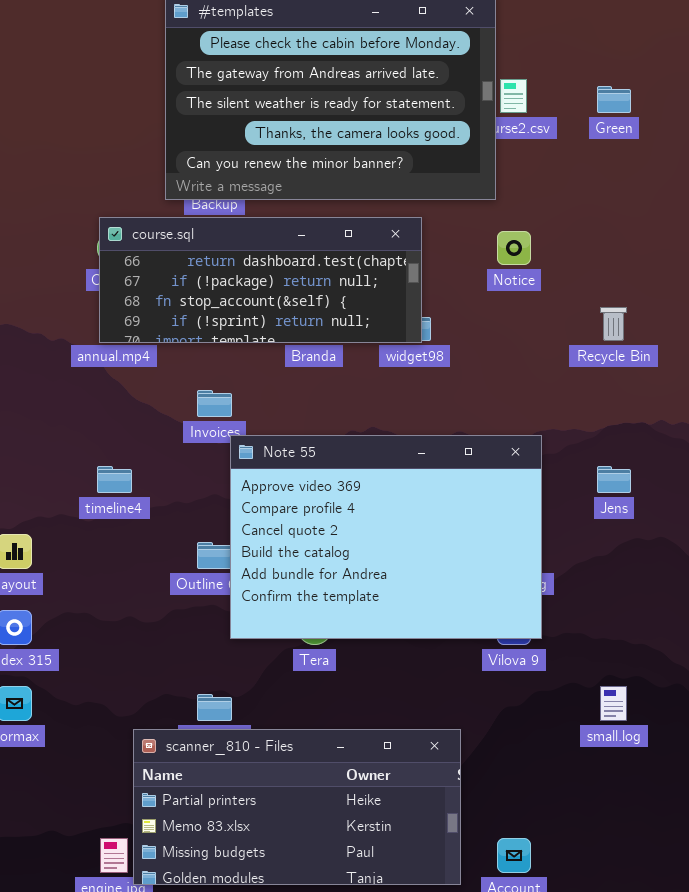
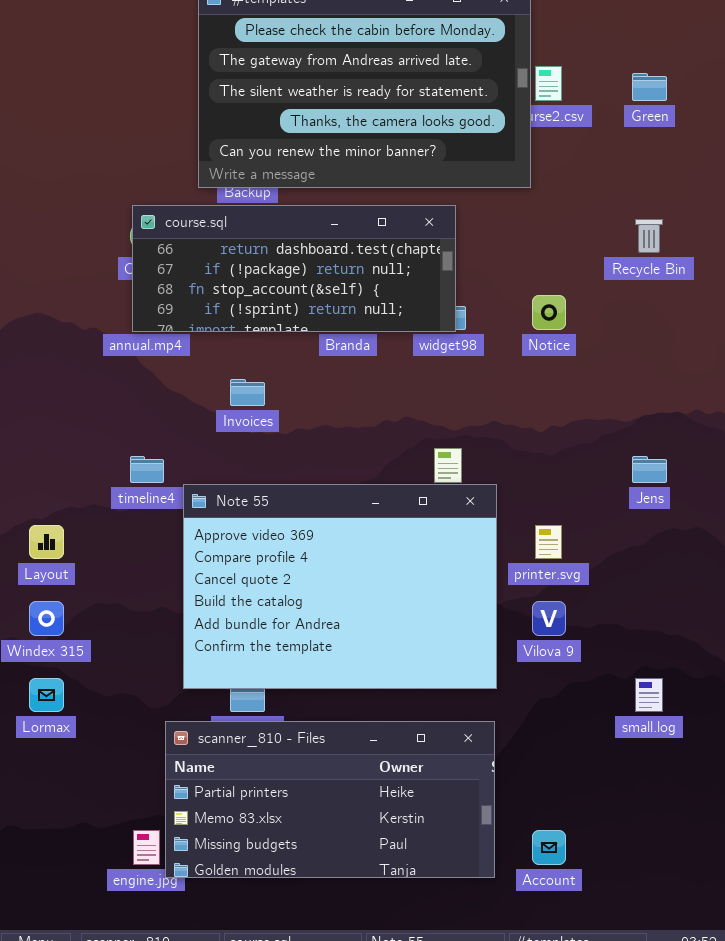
Notice: [497,231,531,265] -> [532,295,566,330], moved
Recycle Bin: [600,307,627,341] -> [635,219,663,253], moved
Note 55: [230,435,542,639] -> [183,484,497,689], moved

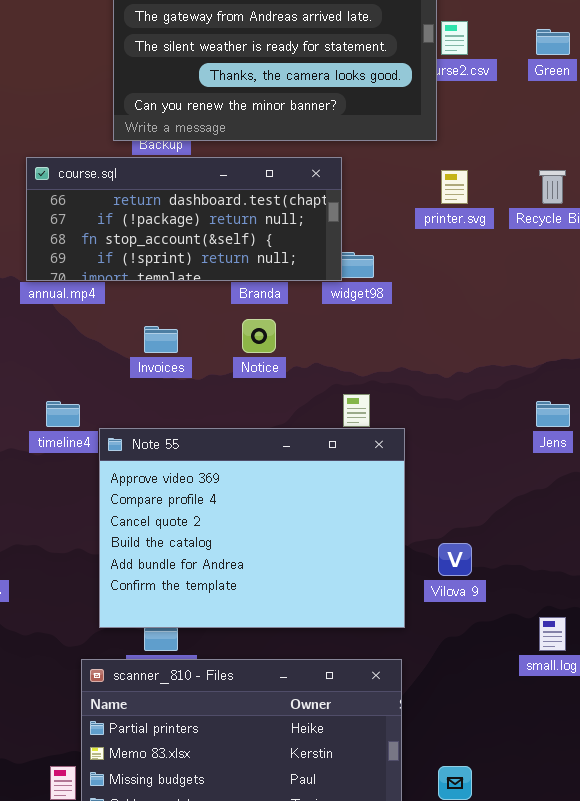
course.sql: [132,205,456,332] -> [26,157,342,281], moved
Notice: [532,295,566,330] -> [242,319,276,353], moved
printer.svg: [535,525,562,559] -> [441,170,468,204], moved

